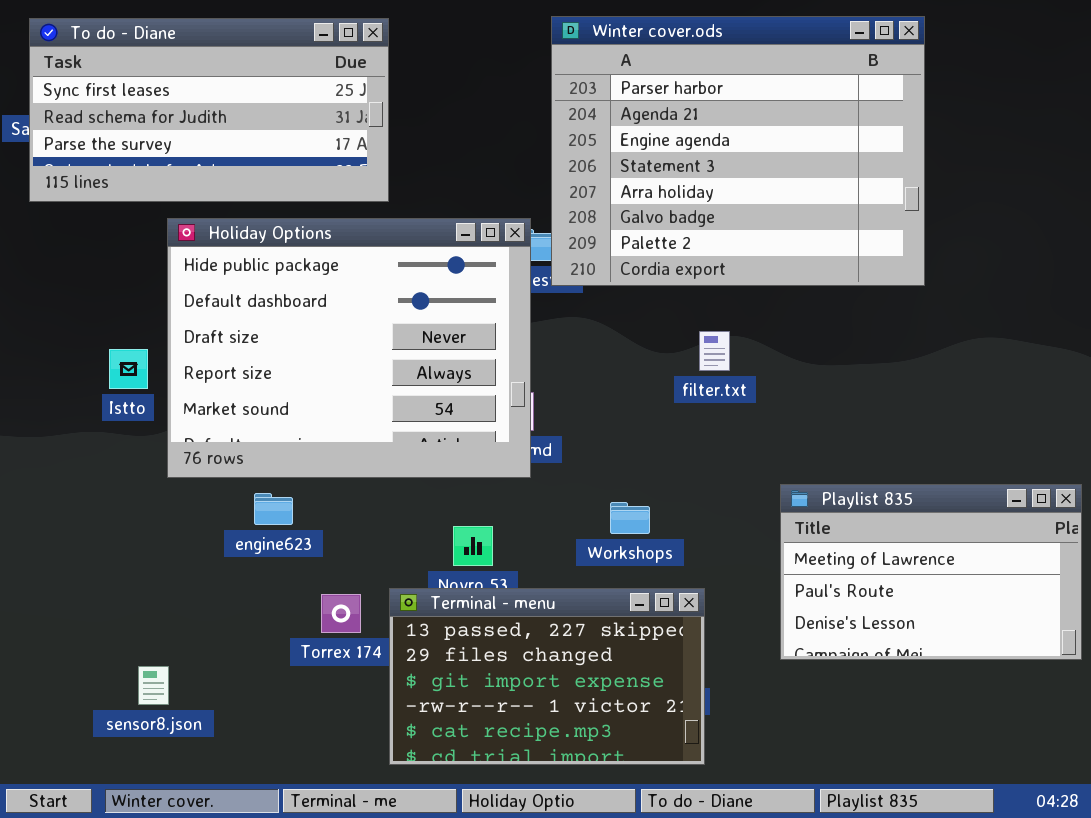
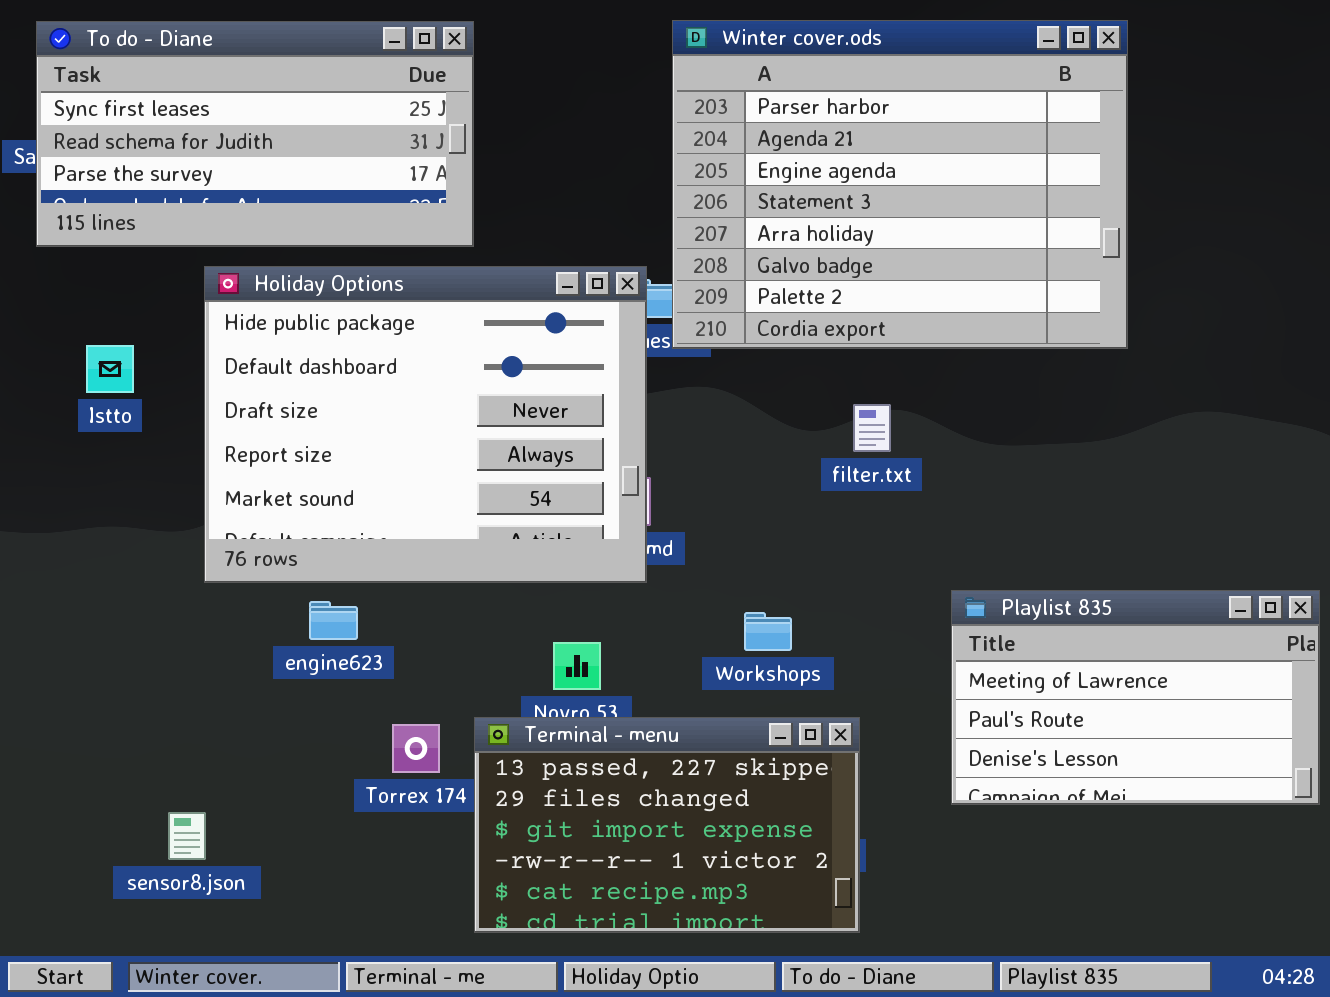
Istto: [109,349,148,389] -> [86,345,134,393], moved

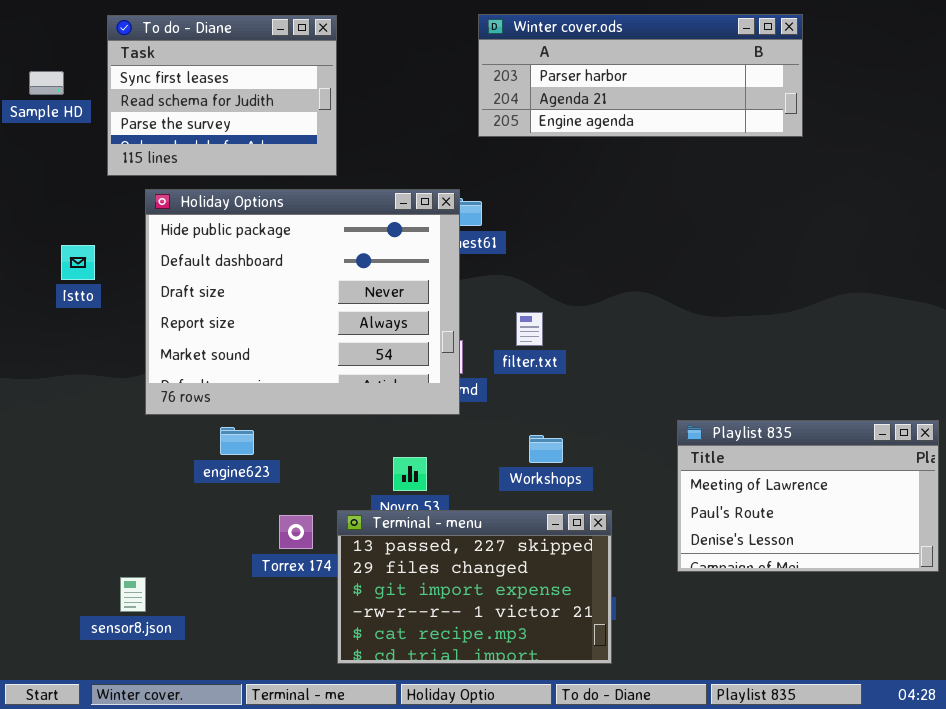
Winter cover.ods: [672,20,1128,349] -> [478,14,803,137], resized
To do - Diane: [36,21,474,247] -> [107,15,337,176], resized
filter.txt: [853,404,891,452] -> [516,312,543,346], moved

